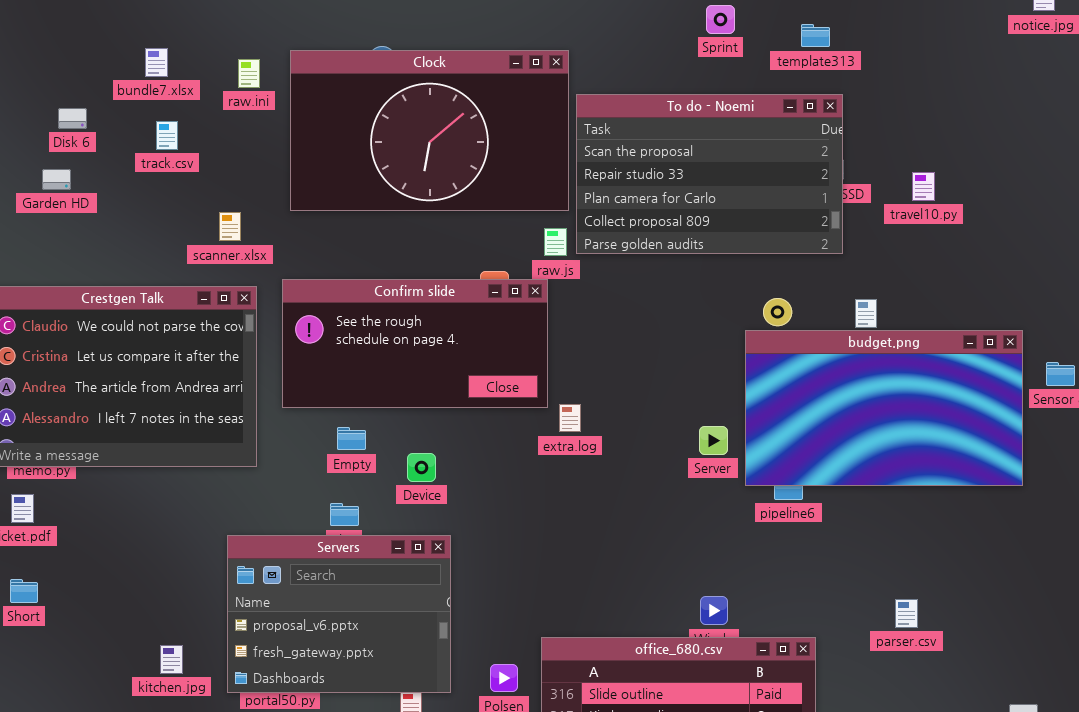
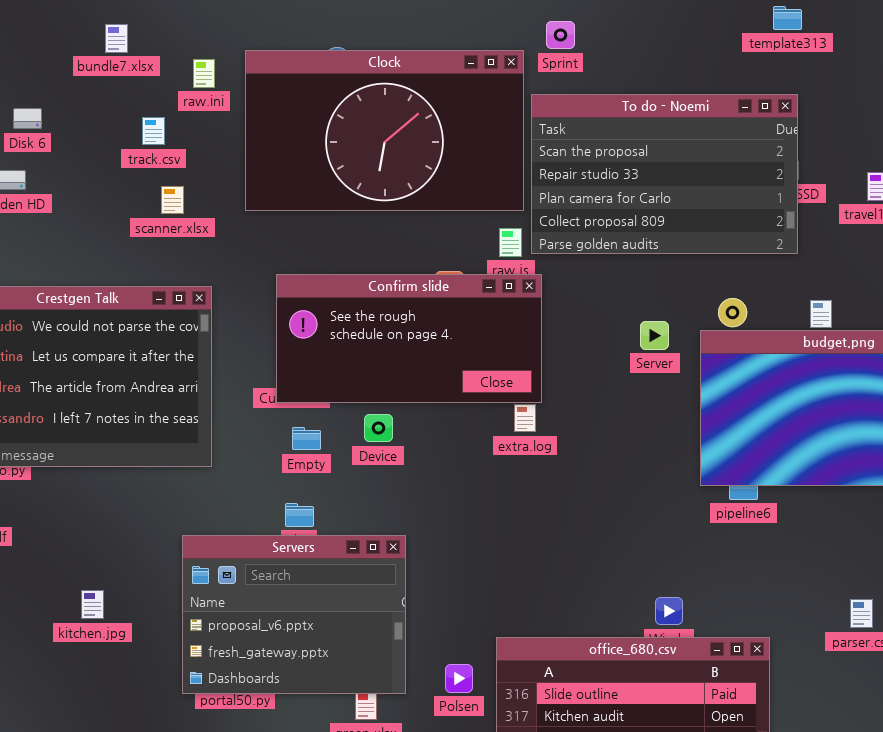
Sprint: [706,5,735,34] -> [546,21,575,49], moved
template313: [801,24,830,47] -> [773,6,802,30], moved
bundle7.xlsx: [145,48,168,77] -> [105,24,128,53], moved
track.csv: [156,121,178,150] -> [142,117,165,145], moved
scanner.xlsx: [219,212,241,241] -> [161,186,184,214], moved
Confirm slide: [282,279,548,408] -> [276,274,542,403], moved
Server: [699,426,728,455] -> [640,321,669,350], moved
Device: [407,453,436,482] -> [364,414,393,442], moved
kitchen.jpg: [160,645,183,674] -> [81,590,104,619], moved

